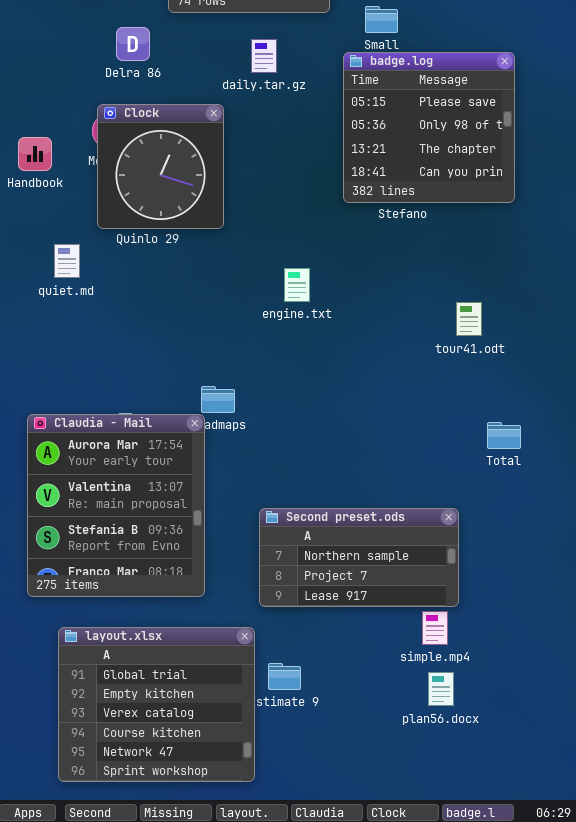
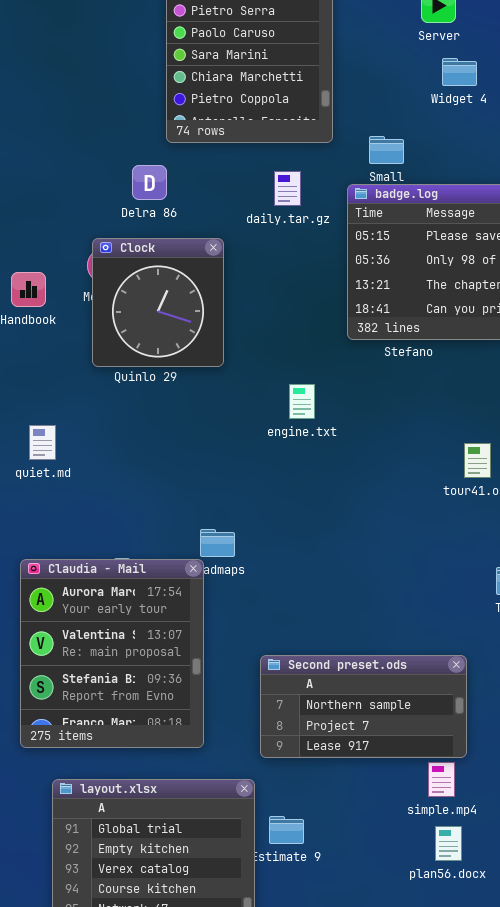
Delra 86: [116,27,150,61] -> [132,165,167,200], moved
daily.tar.gz: [251,39,277,73] -> [274,171,301,206], moved
quiet.md: [54,244,80,278] -> [29,425,56,460], moved
engine.txt: [284,268,310,302] -> [289,384,315,419], moved

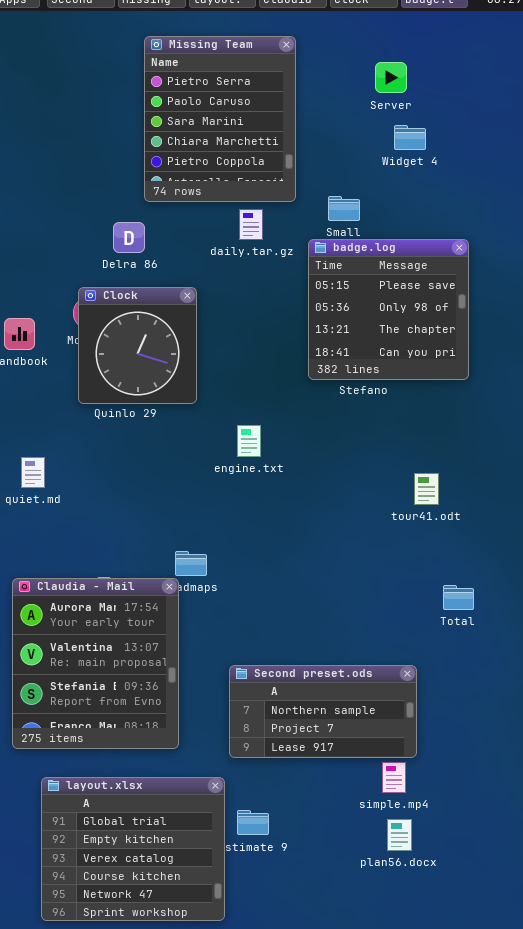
daily.tar.gz: [274,171,301,206] -> [239,209,263,240], moved
engine.txt: [289,384,315,419] -> [237,425,261,457], moved

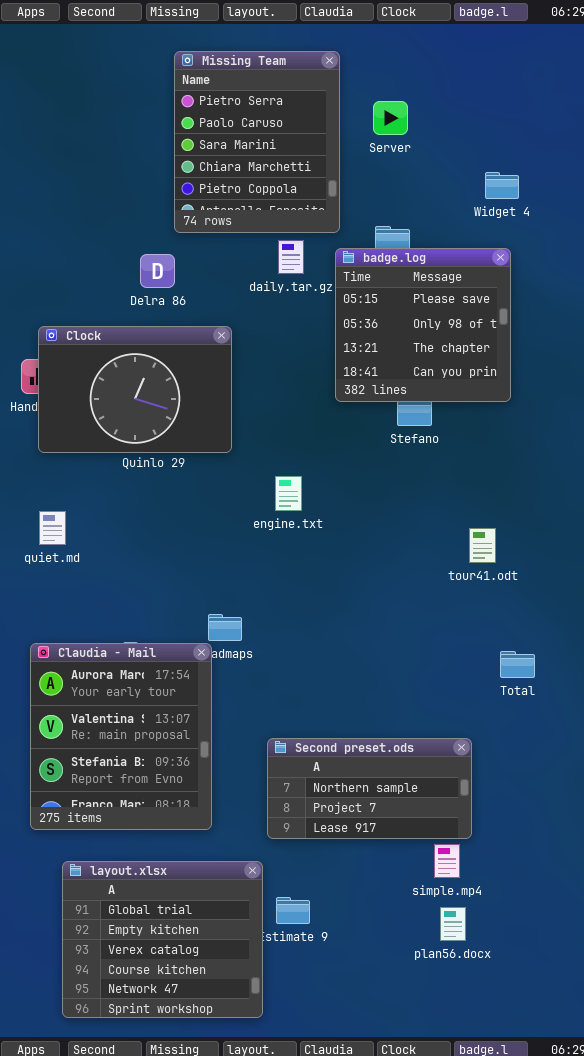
Server: [375,62,407,93] -> [373,101,408,135], moved
Widget 4: [394,125,426,150] -> [485,172,519,199], moved
badge.log: [308,239,469,380] -> [335,248,511,402], moved
Clock: [78,287,197,404] -> [38,326,232,453], resized

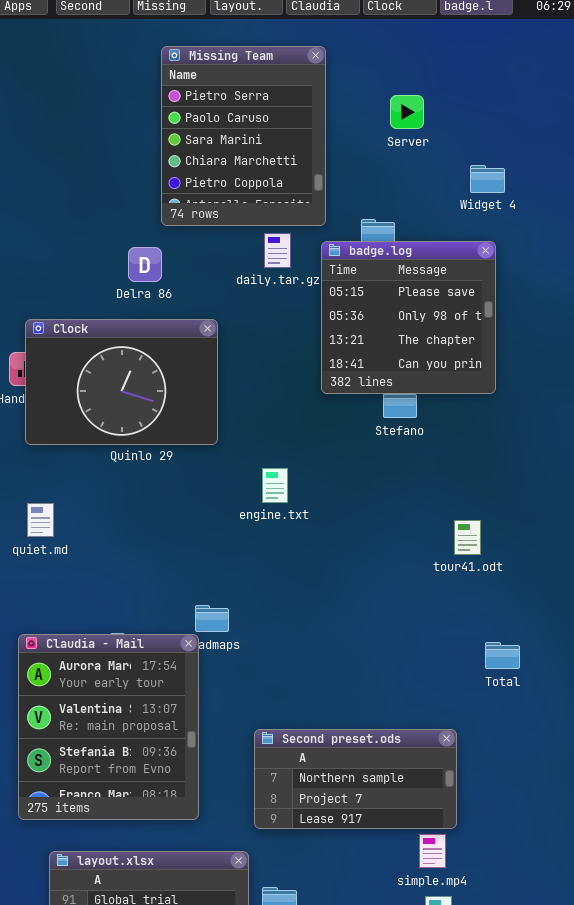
Server: [373,101,408,135] -> [390,95,424,129], moved

